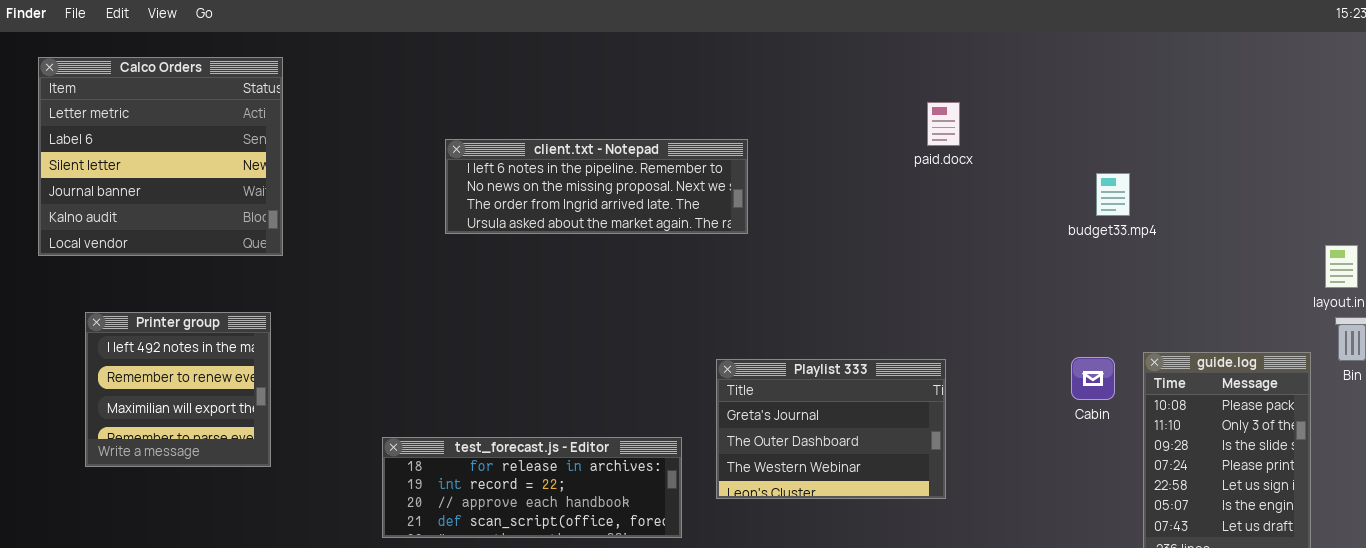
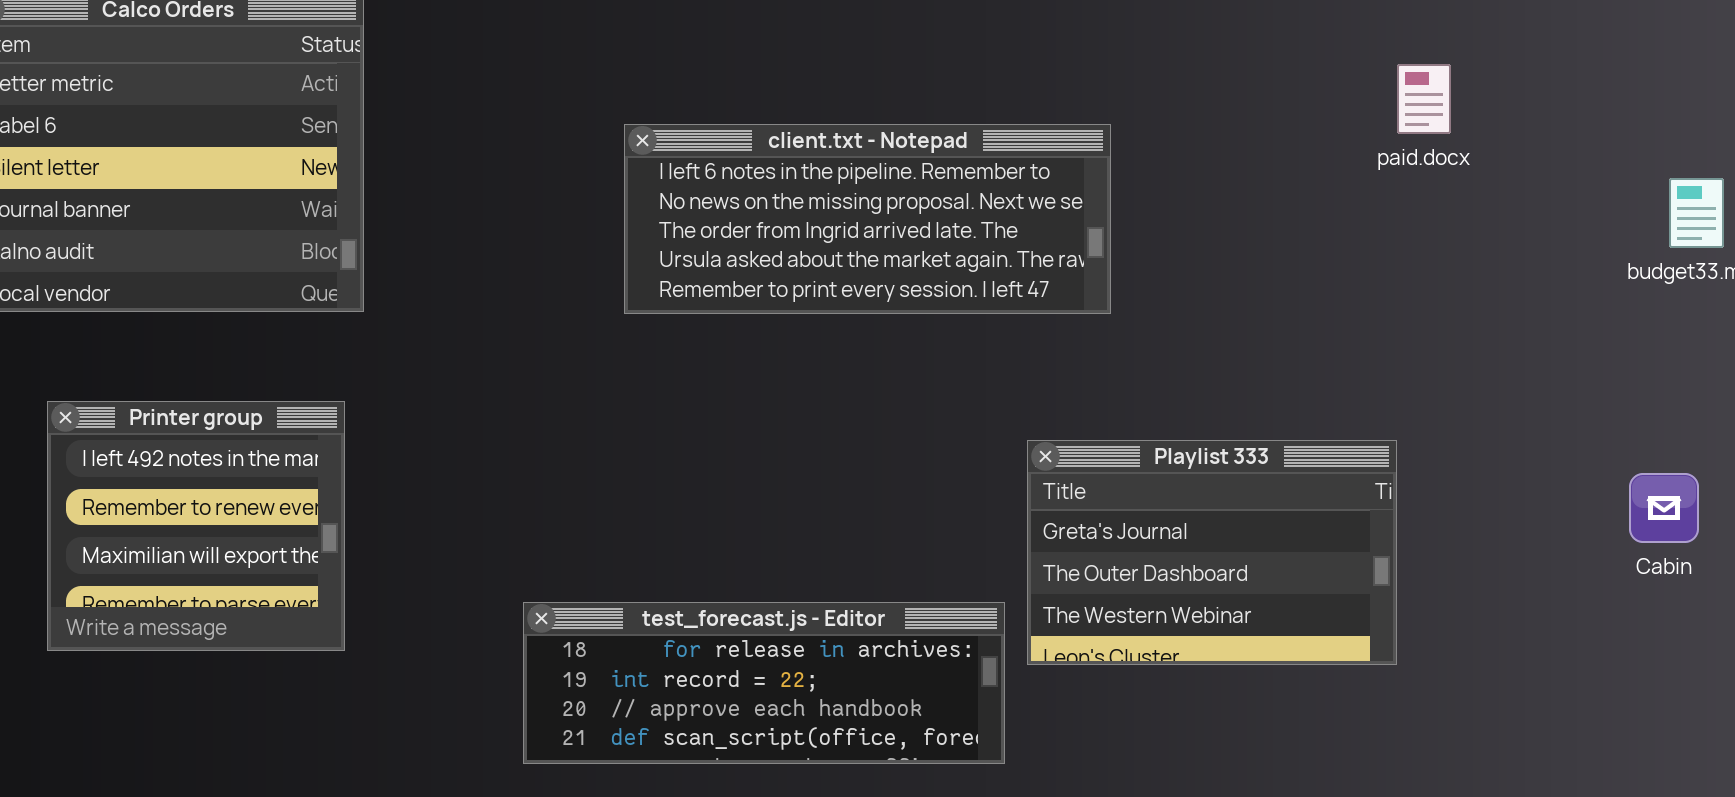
client.txt - Notepad: [445,139,748,234] -> [624,124,1111,314], resized
Playlist 333: [716,359,946,499] -> [1027,440,1397,665], moved

